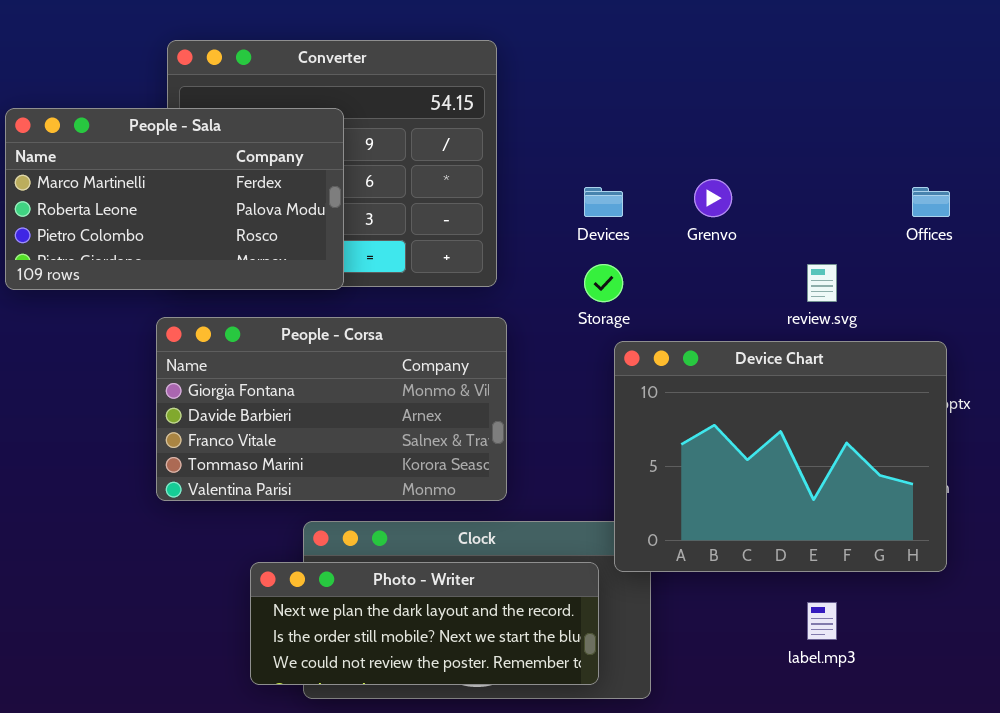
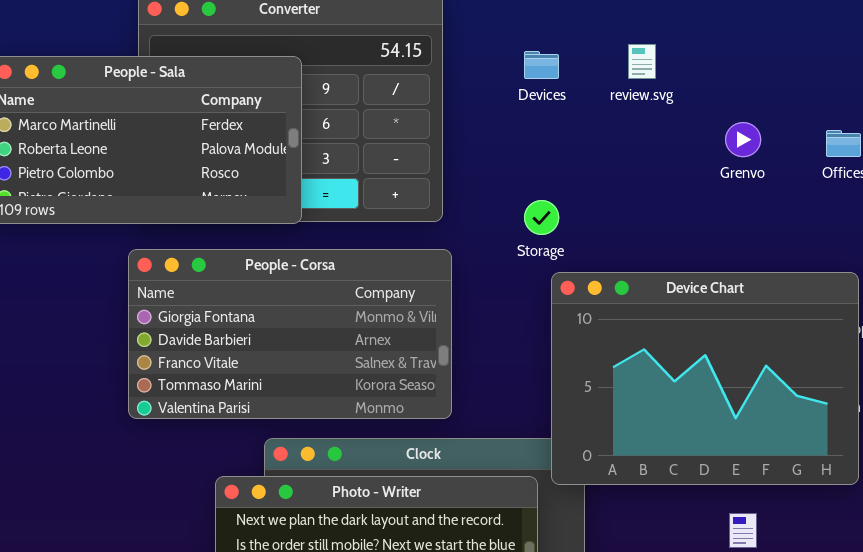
Grenvo: [694,179,732,217] -> [725,122,761,157], moved
Devices: [584,187,623,217] -> [524,51,559,79], moved
review.svg: [807,264,837,302] -> [628,44,656,79], moved

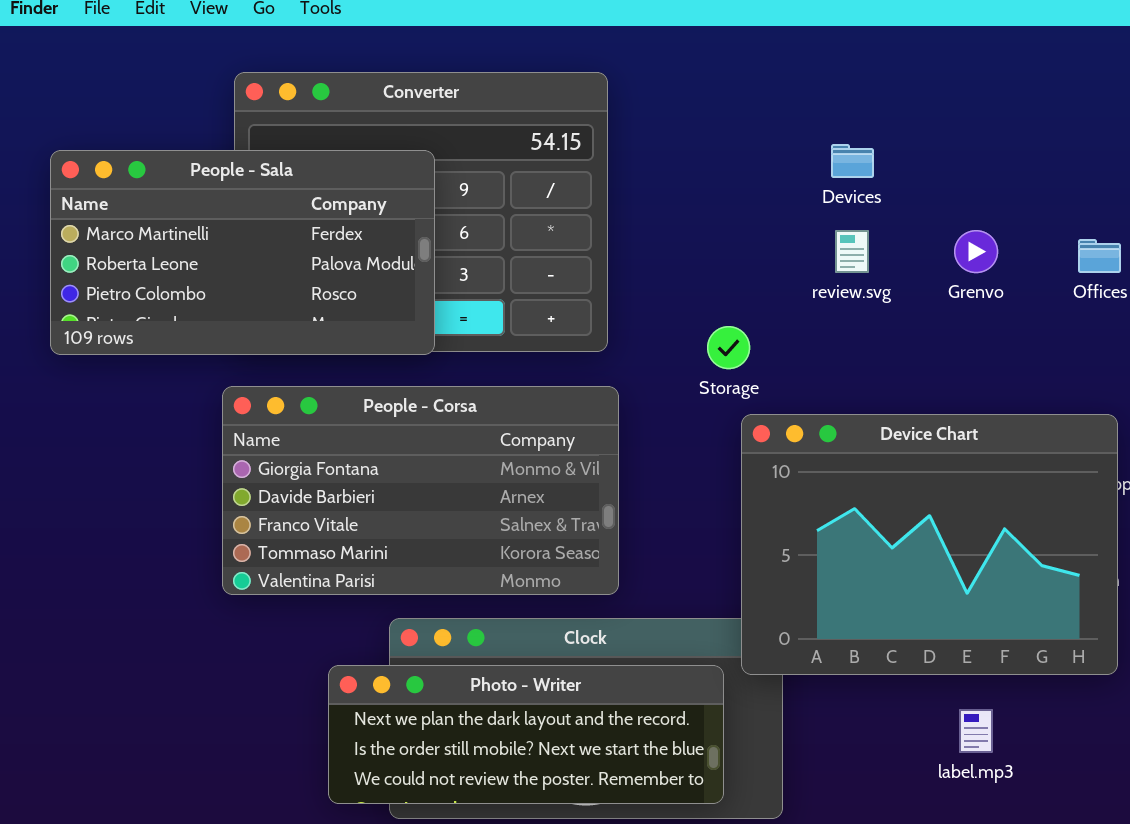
review.svg: [628,44,656,79] -> [835,230,869,273], moved
Devices: [524,51,559,79] -> [831,144,874,178], moved

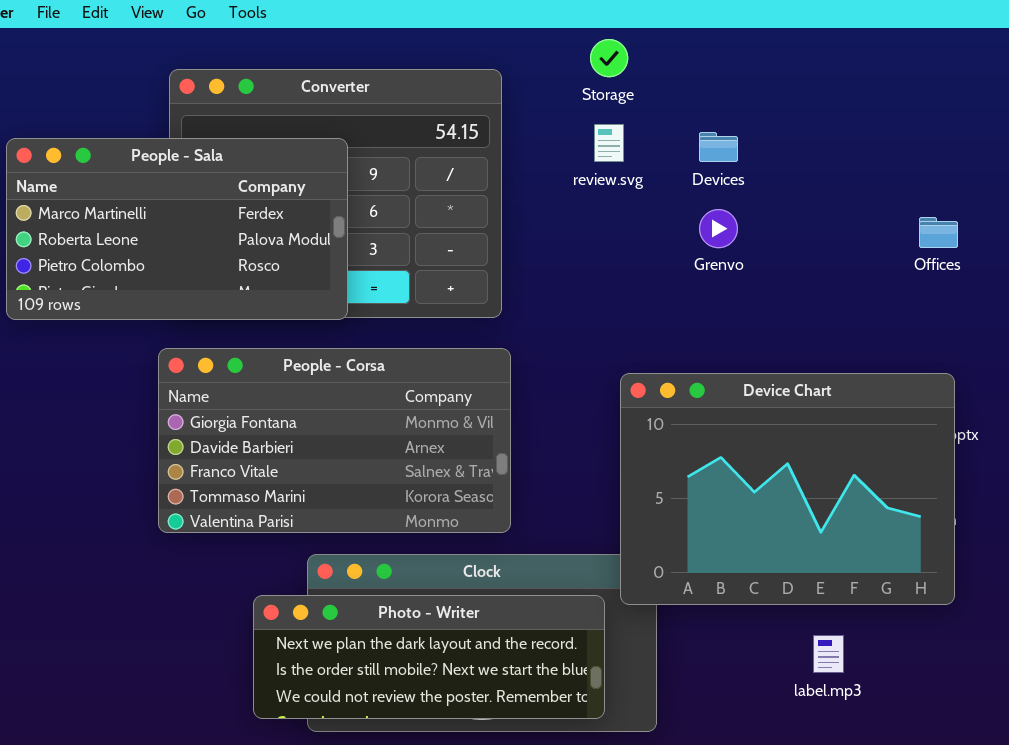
review.svg: [835,230,869,273] -> [594,124,624,162], moved
Grenvo: [954,230,998,273] -> [699,209,738,248], moved
Storage: [707,326,750,369] -> [590,39,628,77], moved

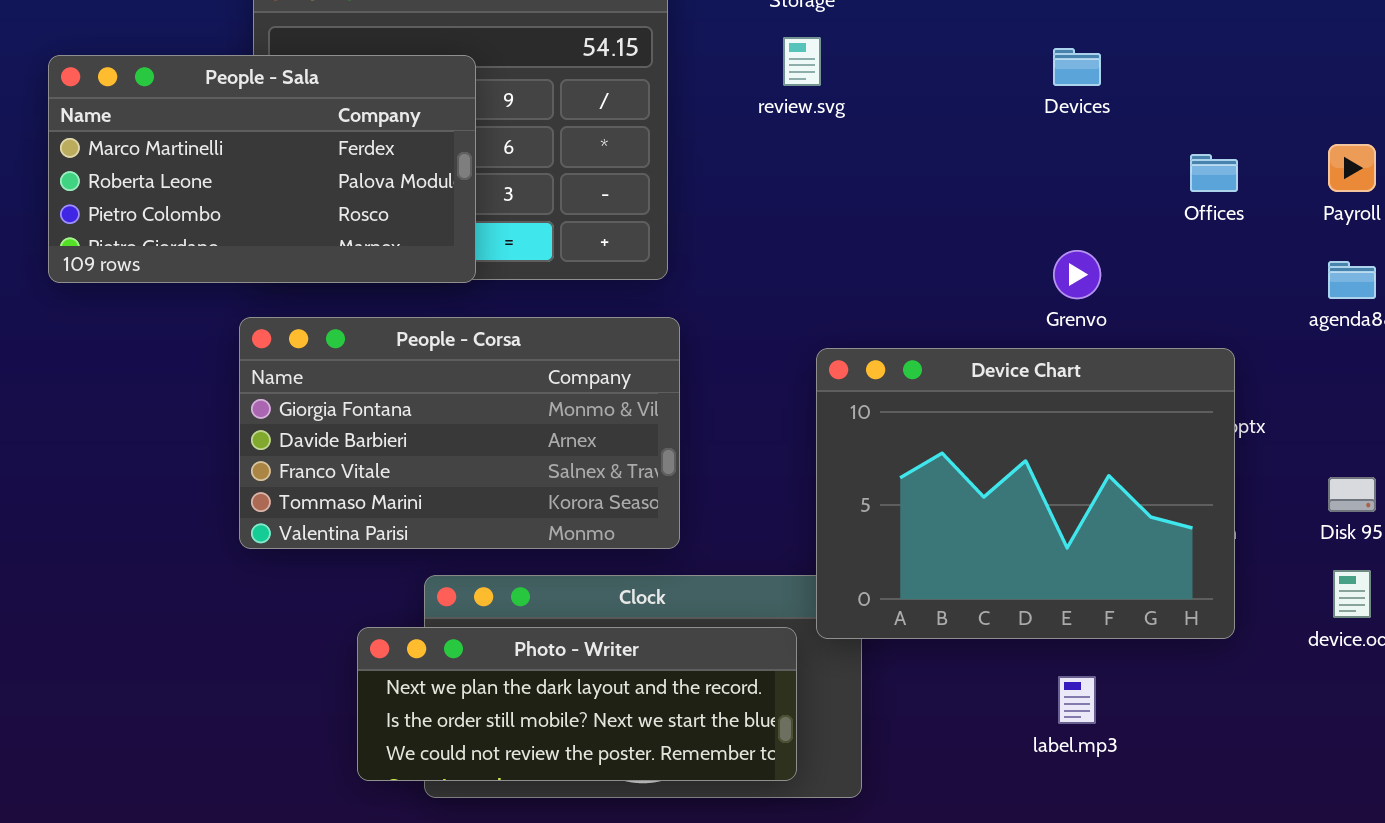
Devices: [699,132,738,162] -> [1053,48,1101,86], moved
Grenvo: [699,209,738,248] -> [1053,250,1101,299], moved

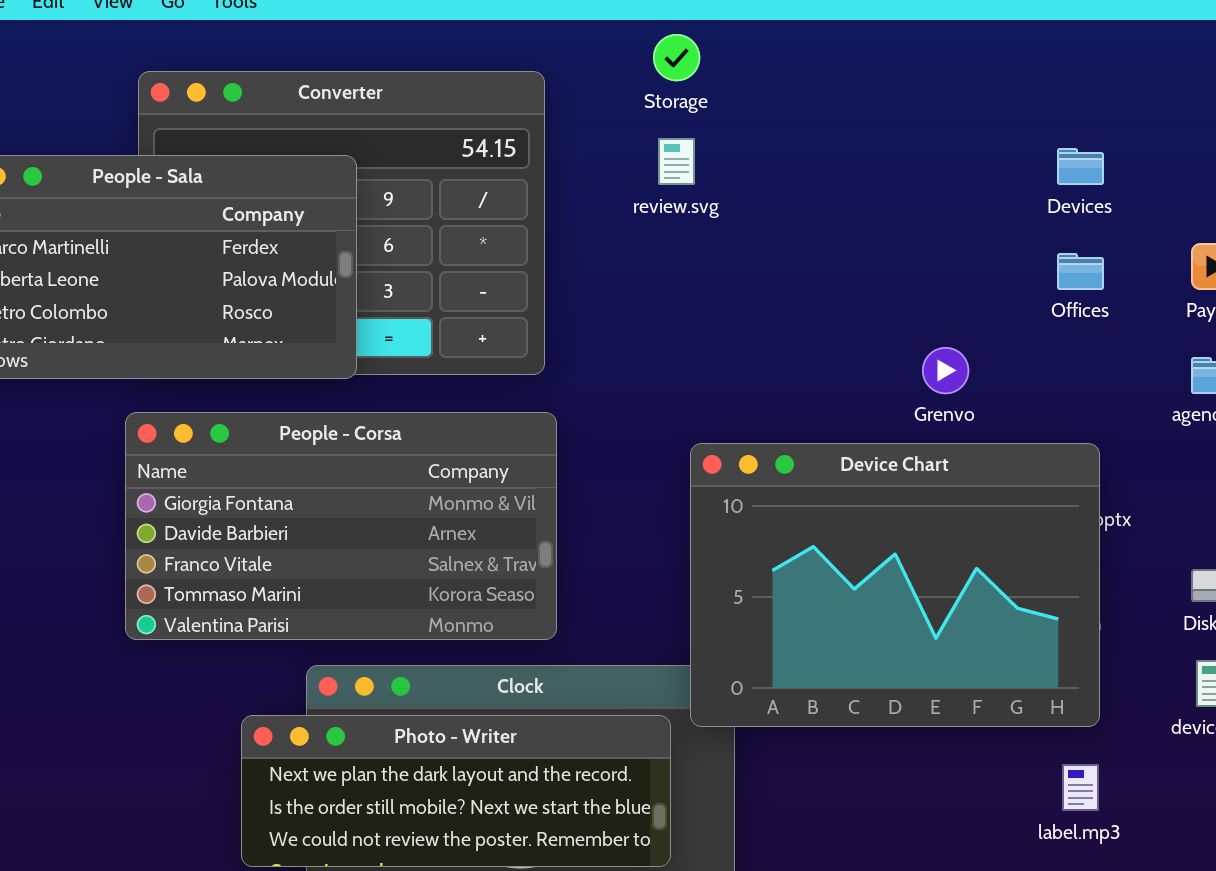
Devices: [1053,48,1101,86] -> [1057,148,1104,185], moved
label.mp3: [1058,676,1096,724] -> [1062,764,1099,811], moved

